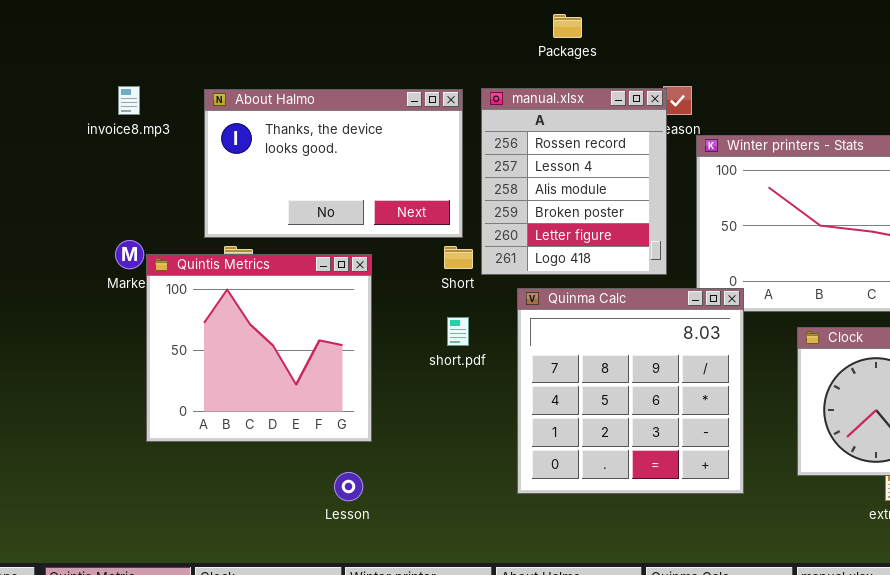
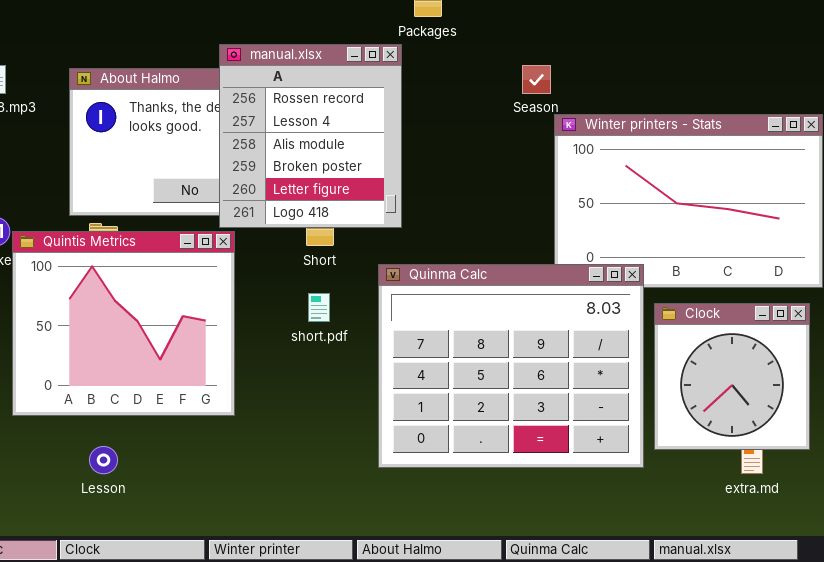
manual.xlsx: [481,88,667,275] -> [219,44,402,228], moved
Quinma Calc: [517,288,744,494] -> [378,264,644,468], resized
Lesson: [334,472,363,501] -> [89,446,118,474], moved

